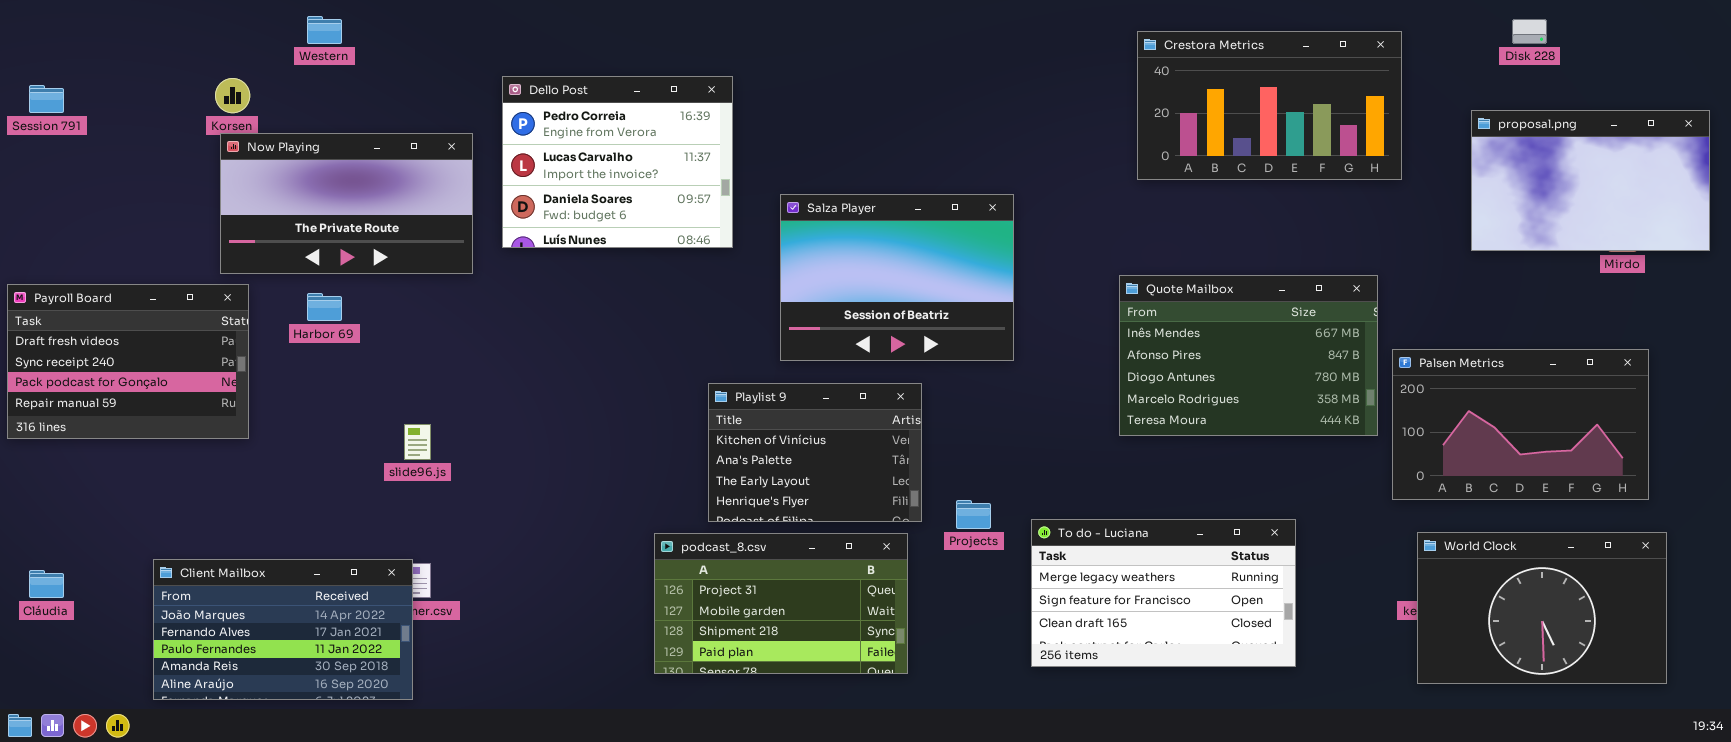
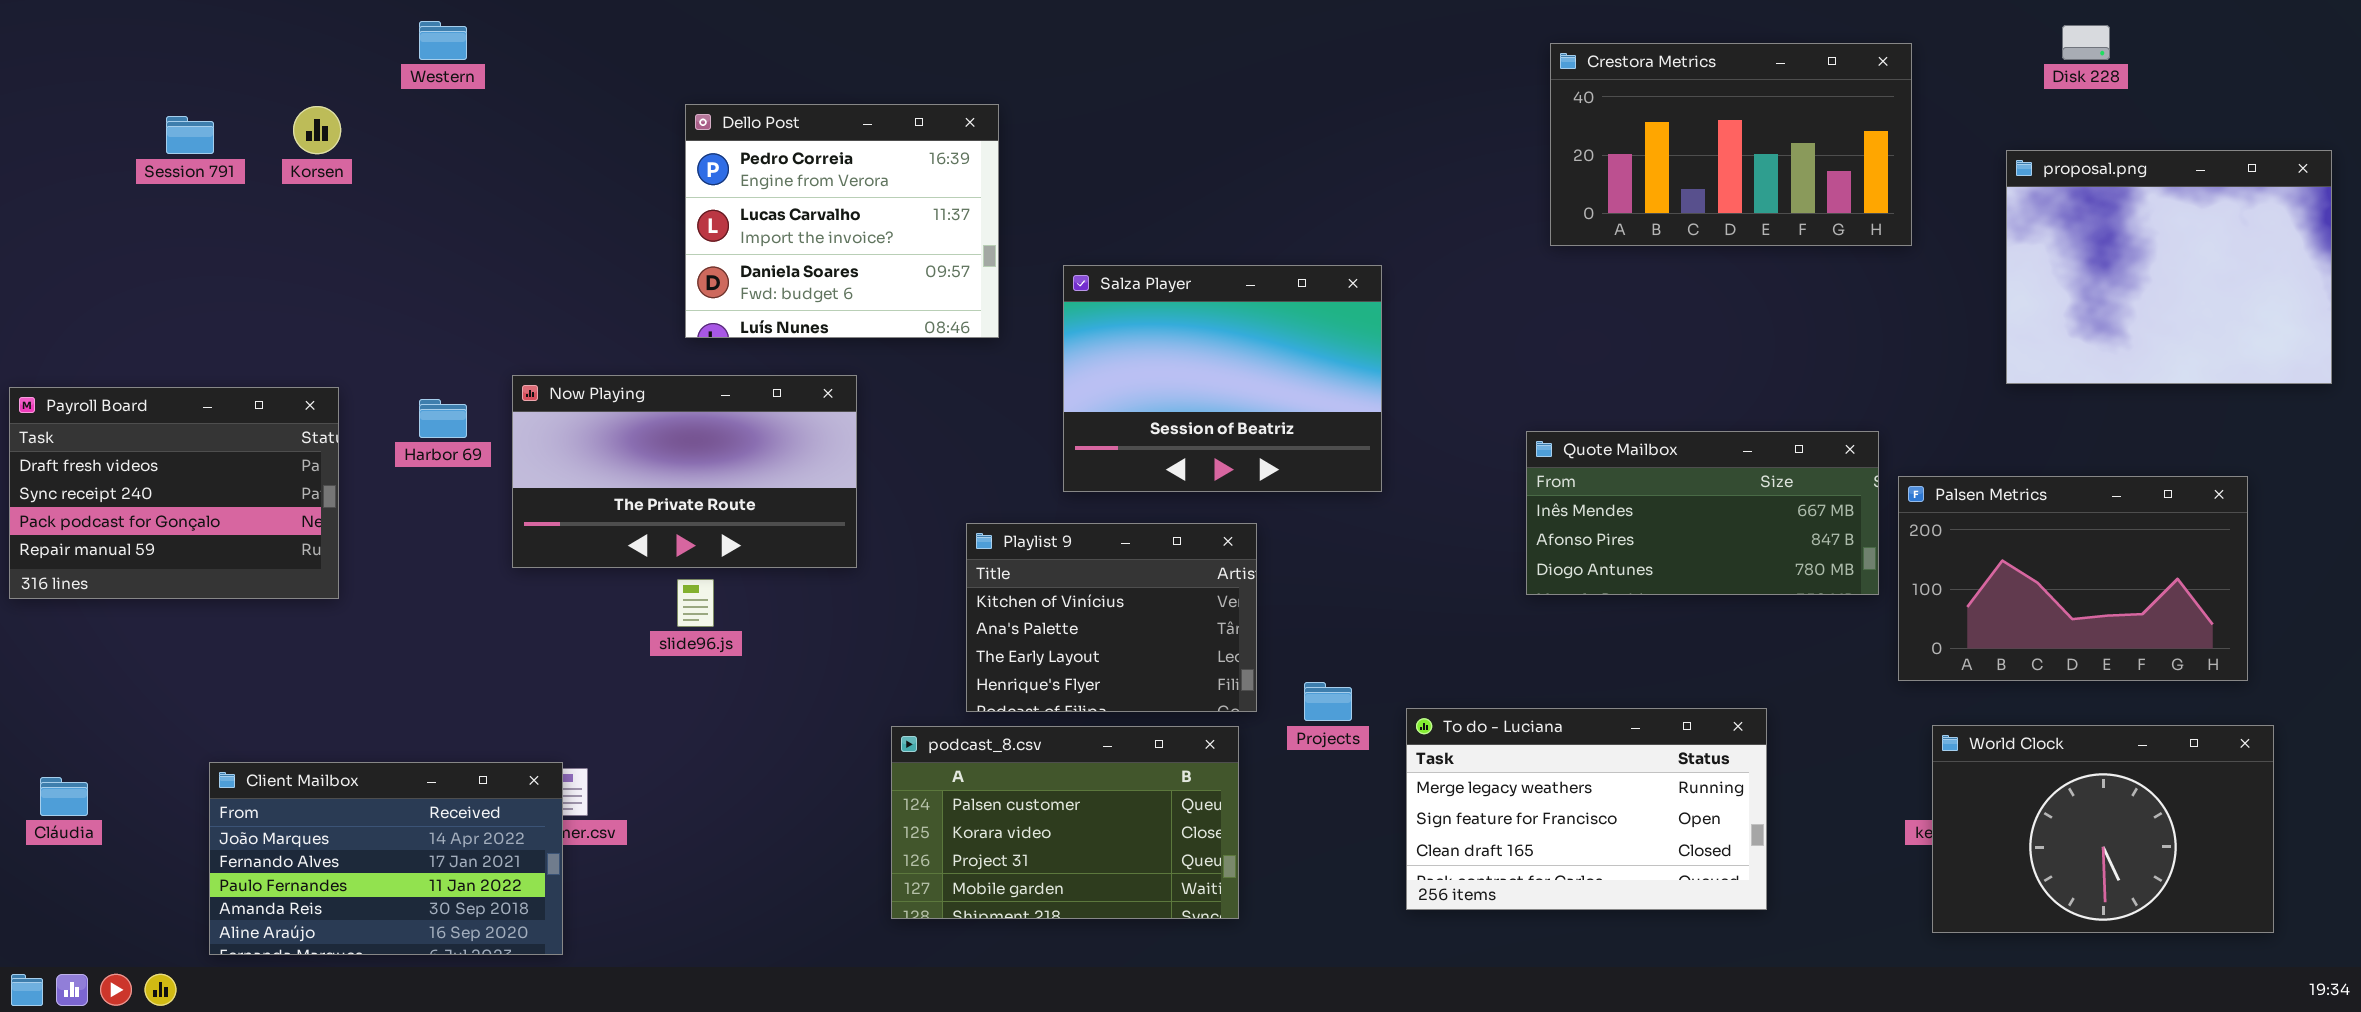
Session 791: [29,85,64,113] -> [166,116,214,154], moved
proposal.png: [1471,110,1710,251] -> [2006,150,2332,384], resized
Now Playing: [220,133,473,274] -> [512,375,857,568], moved
Quote Mailbox: [1119,275,1378,436] -> [1526,431,1879,595], resized
slide96.js: [404,424,431,460] -> [677,579,714,627], moved
podcast_8.csv: [654,533,908,674] -> [891,726,1239,919], scrolled up 2 rows

